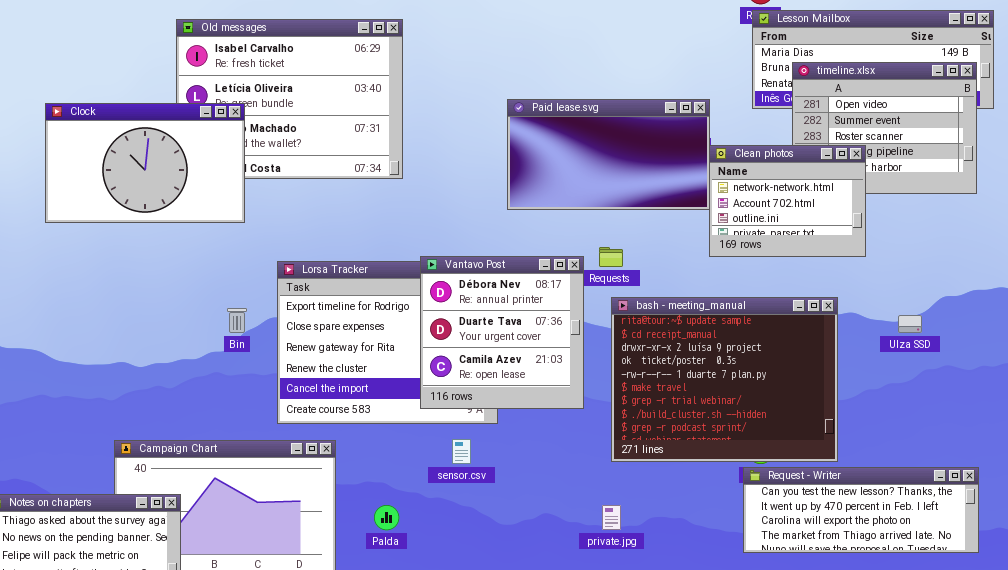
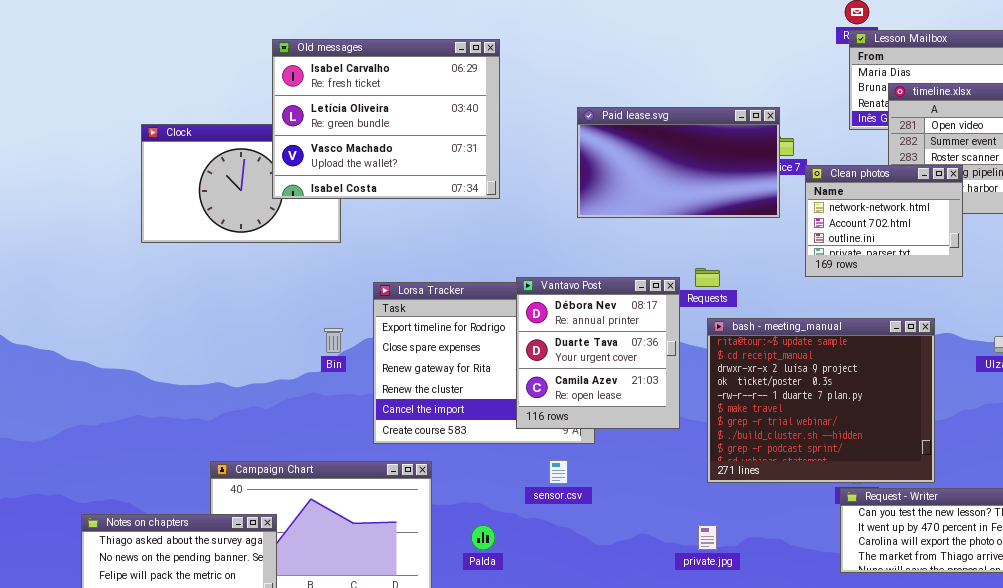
Old messages: [176,19,403,179] -> [272,39,500,199], raised
Paid lease.svg: [507,99,710,210] -> [577,107,780,218], moved

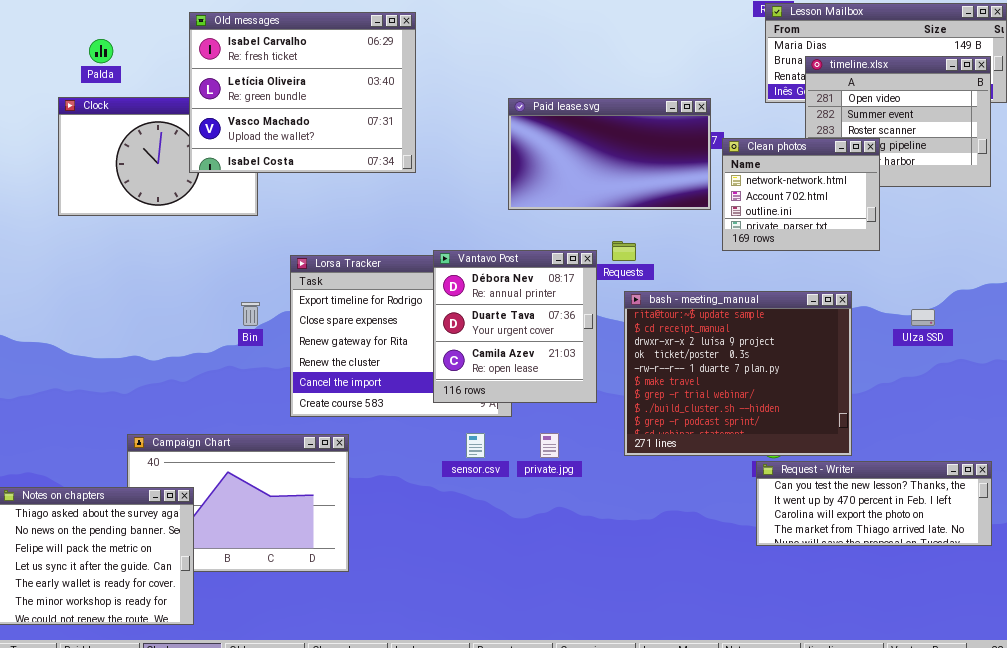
Paid lease.svg: [577,107,780,218] -> [508,98,711,210], moved
Palda: [471,525,495,550] -> [89,39,113,63], moved
private.jpg: [698,525,717,550] -> [540,433,559,458], moved

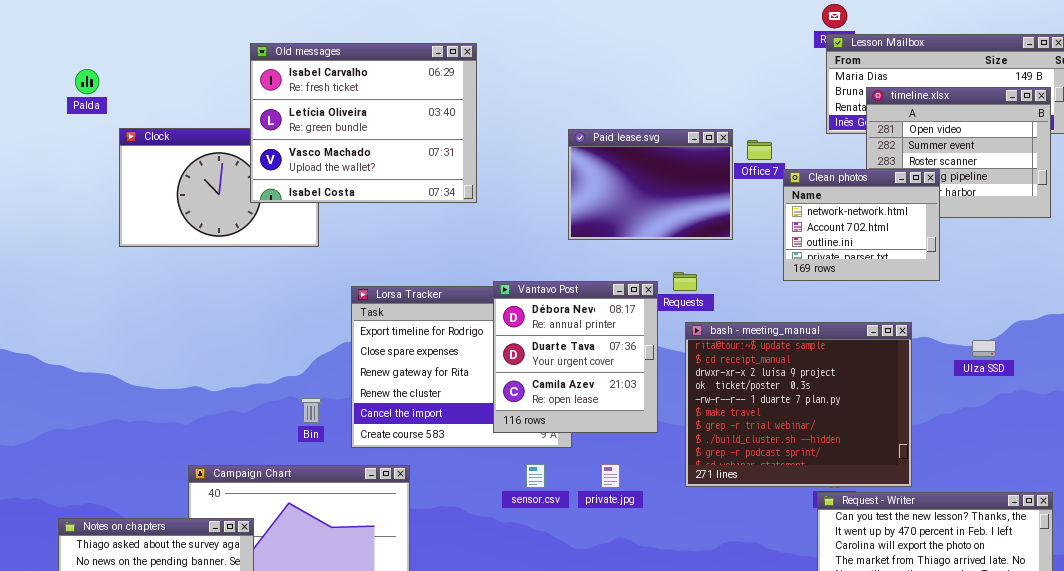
Palda: [89,39,113,63] -> [75,69,99,94], moved
Paid lease.svg: [508,98,711,210] -> [568,129,733,240], resized
Bin: [241,302,260,326] -> [301,398,321,423], moved

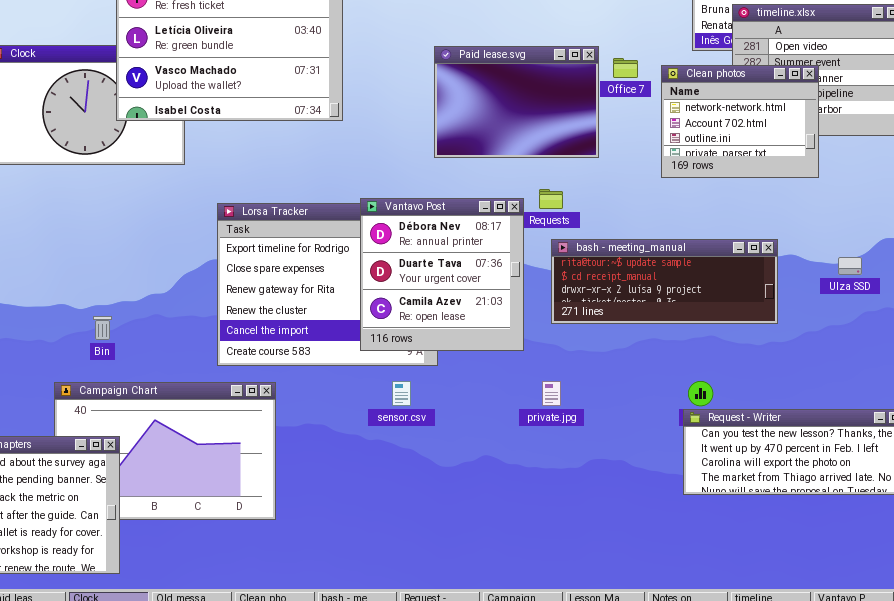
Clean photos: [783,169,940,281] -> [661,65,819,178], moved
bash - meeting_manual: [685,322,912,487] -> [551,239,778,324], resized
Bin: [301,398,321,423] -> [93,316,112,340], moved
private.jpg: [601,464,620,488] -> [542,381,561,406], moved

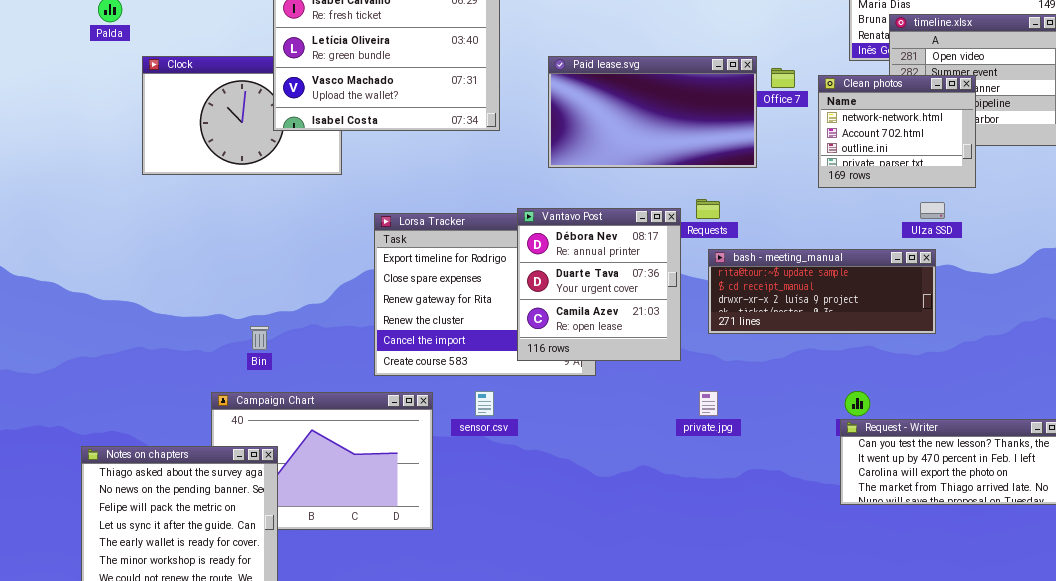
Paid lease.svg: [434,46,599,158] -> [548,56,757,168], resized
Ulza SSD: [838,257,862,275] -> [920,202,945,219], moved
sensor.csv: [392,381,411,406] -> [475,391,494,416], moved

